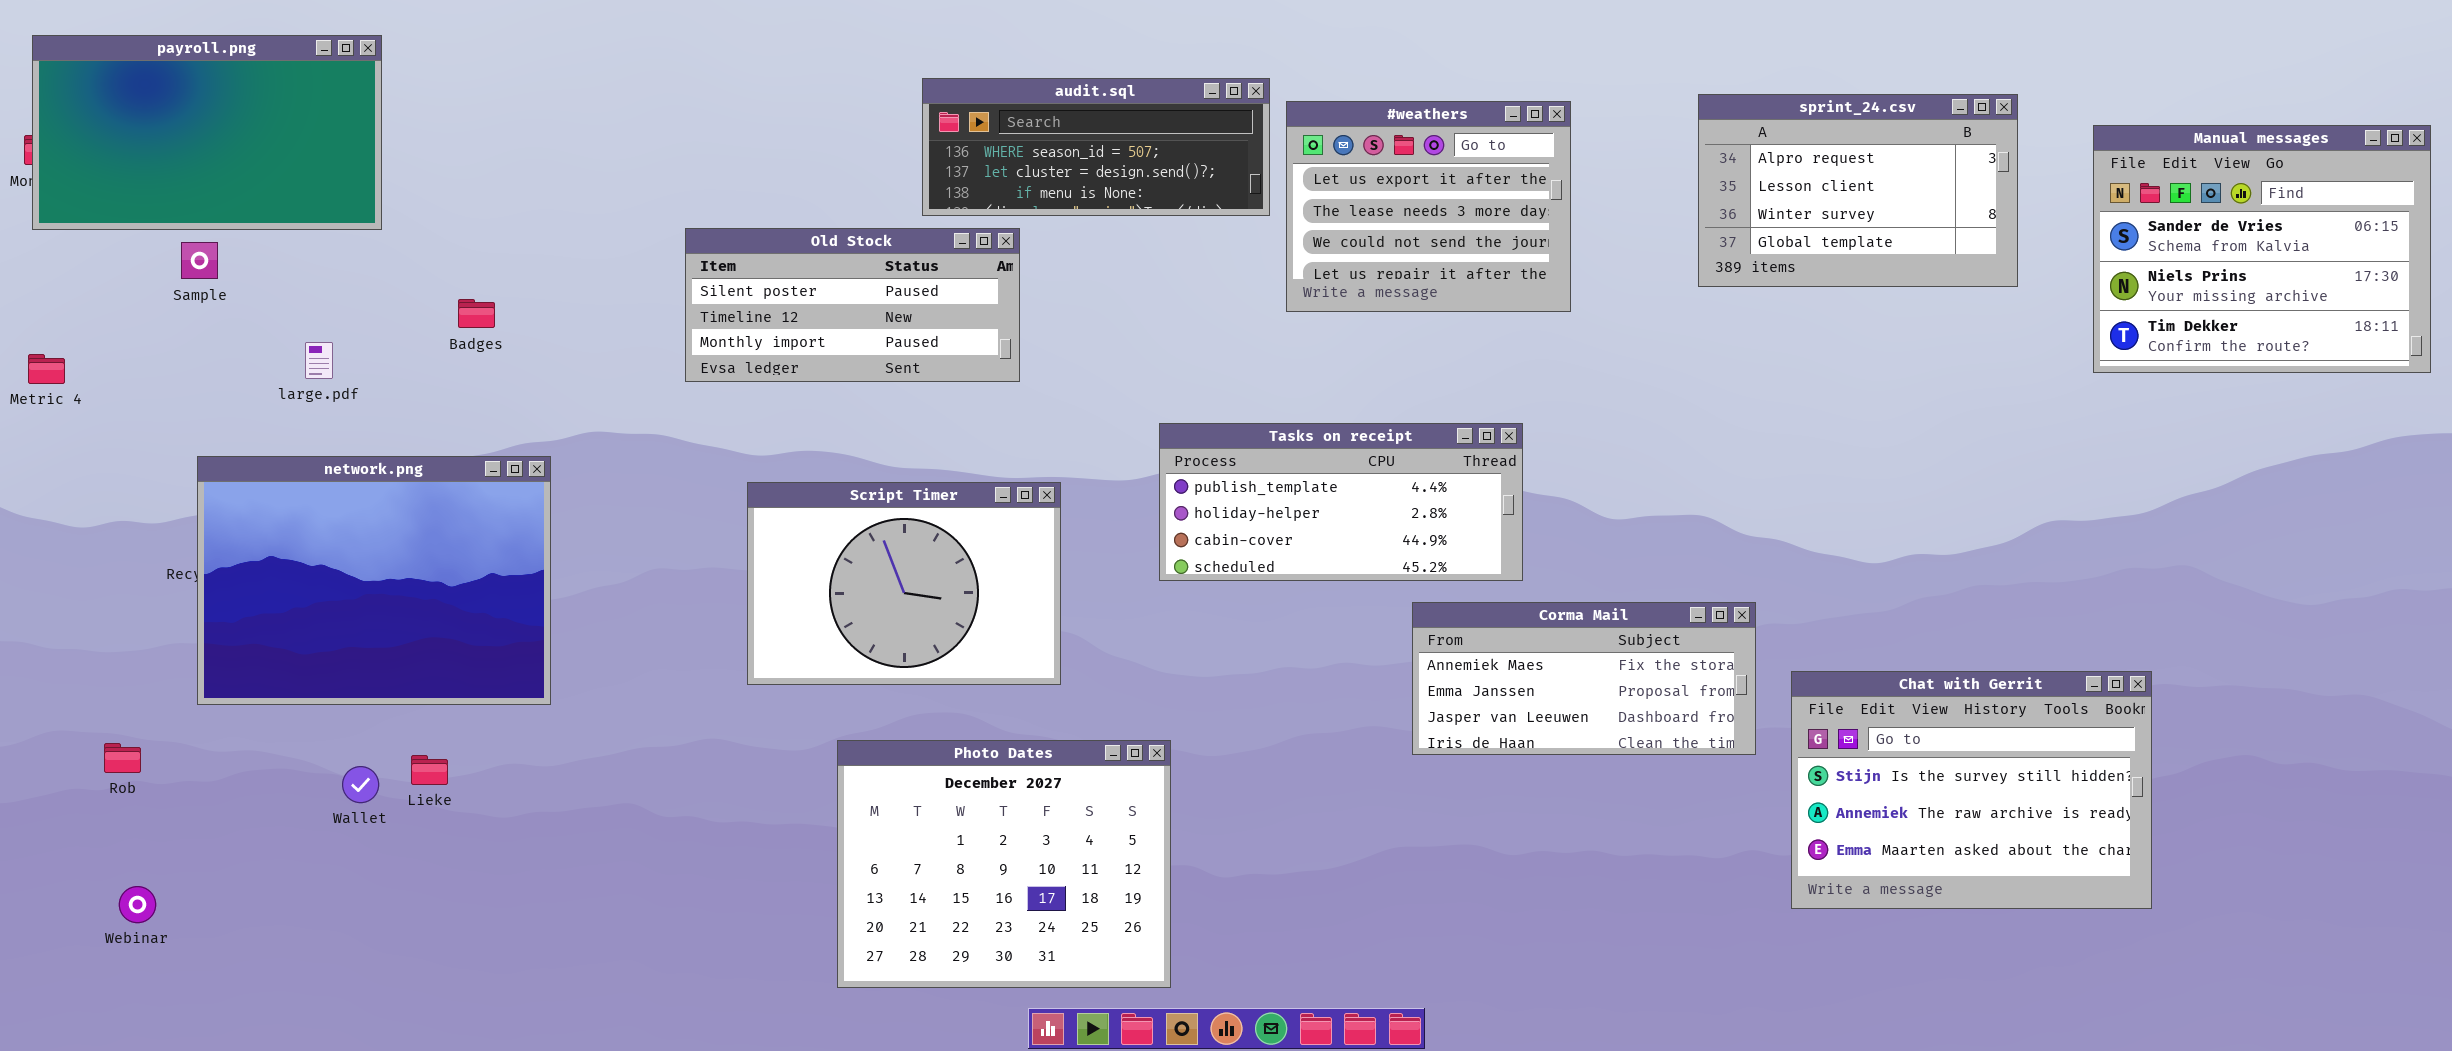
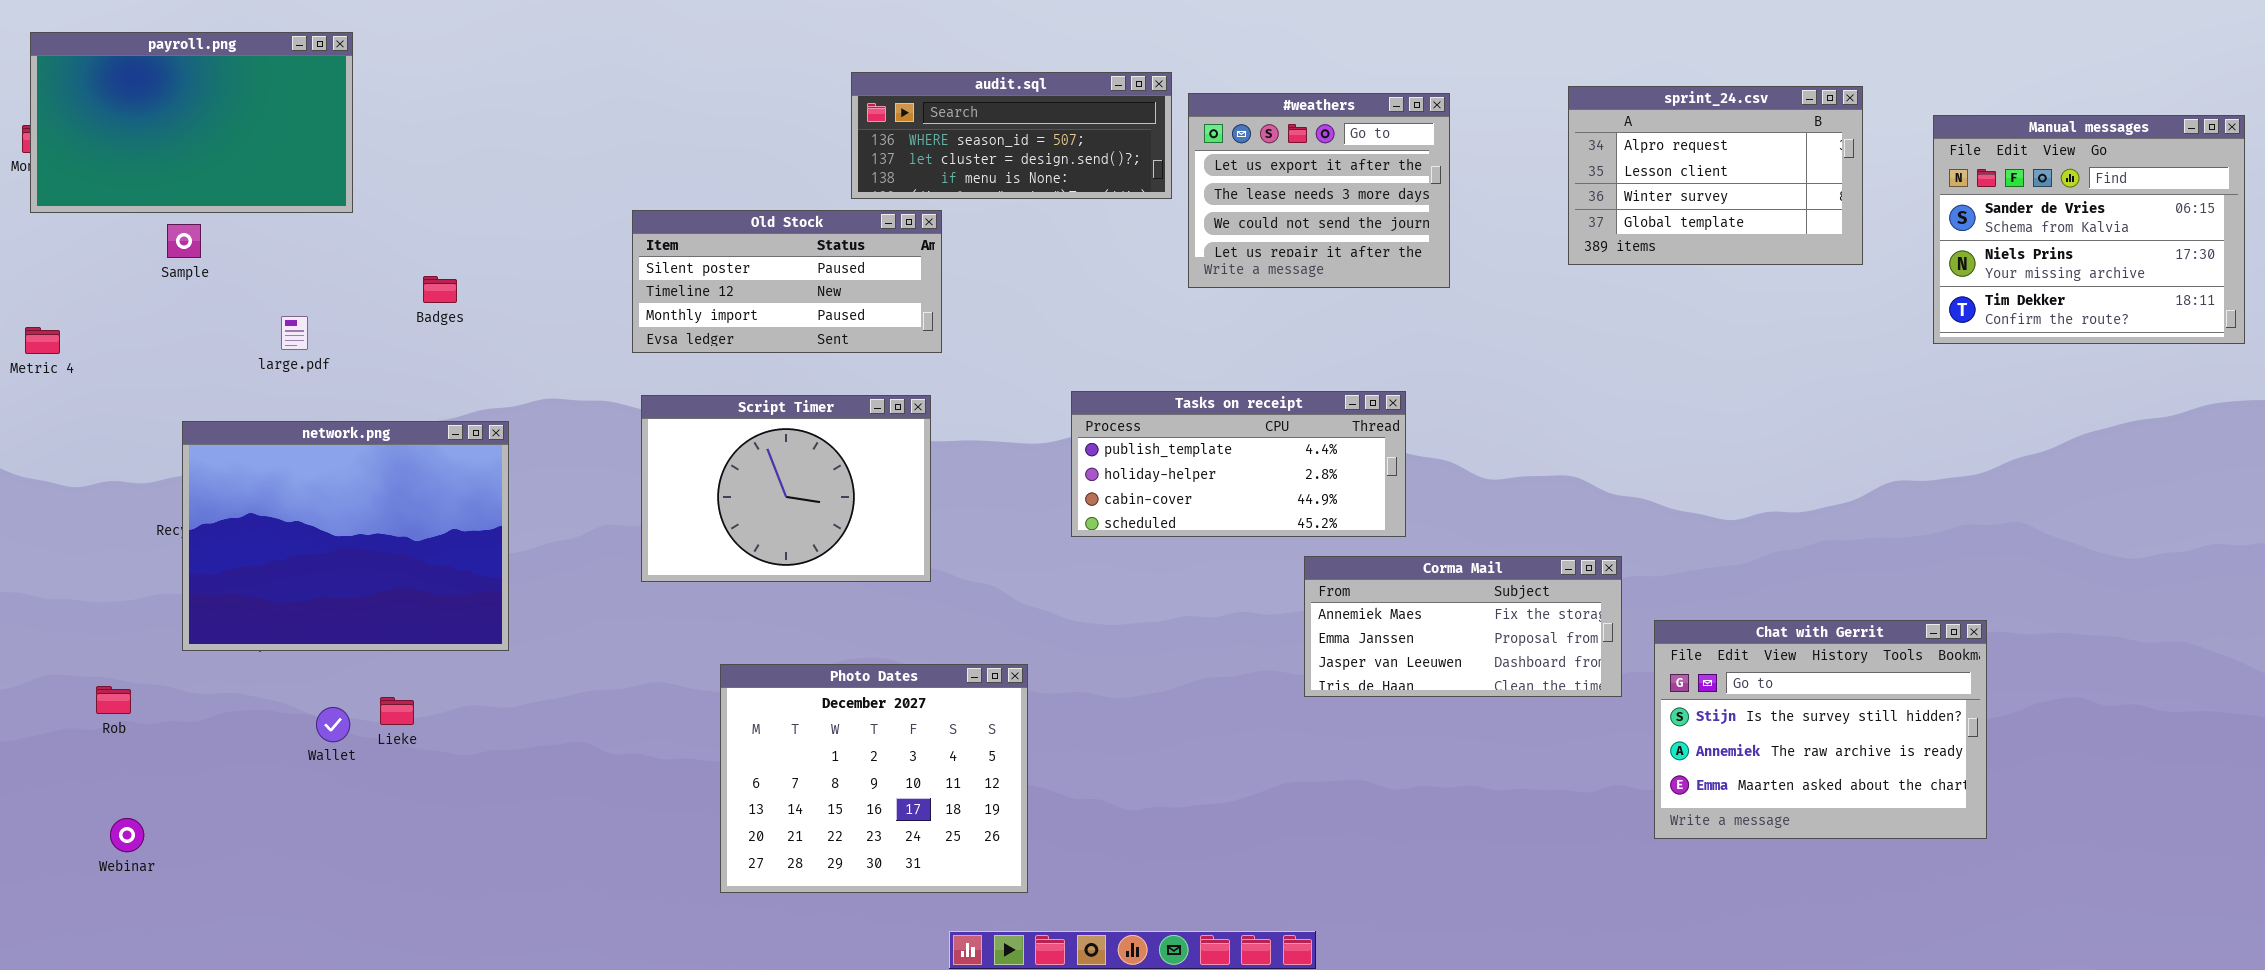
Script Timer: [747,482,1061,685] -> [641,395,931,582], moved
Photo Dates: [837,740,1171,988] -> [720,664,1028,893], moved

